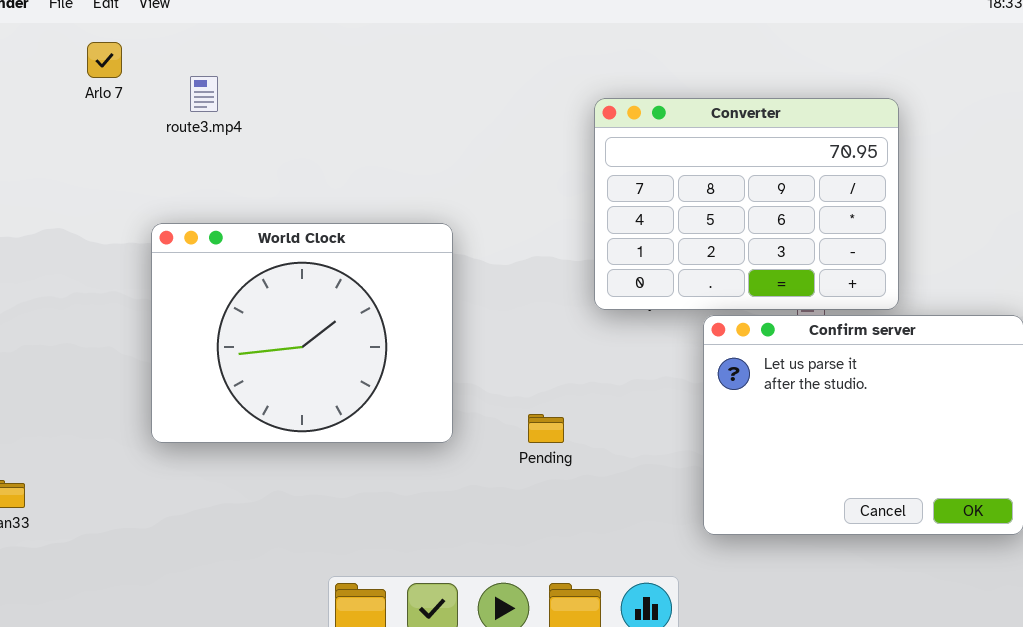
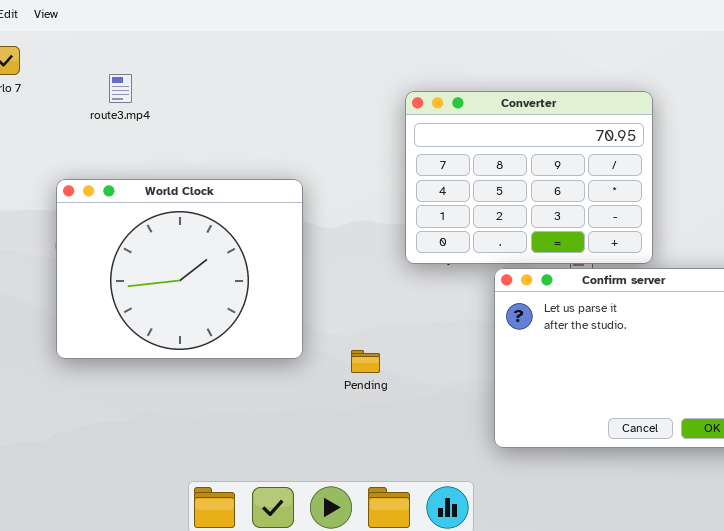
route3.mp4: [190,76,218,112] -> [109,74,132,103], moved
World Clock: [151,223,453,443] -> [56,179,303,359], moved

